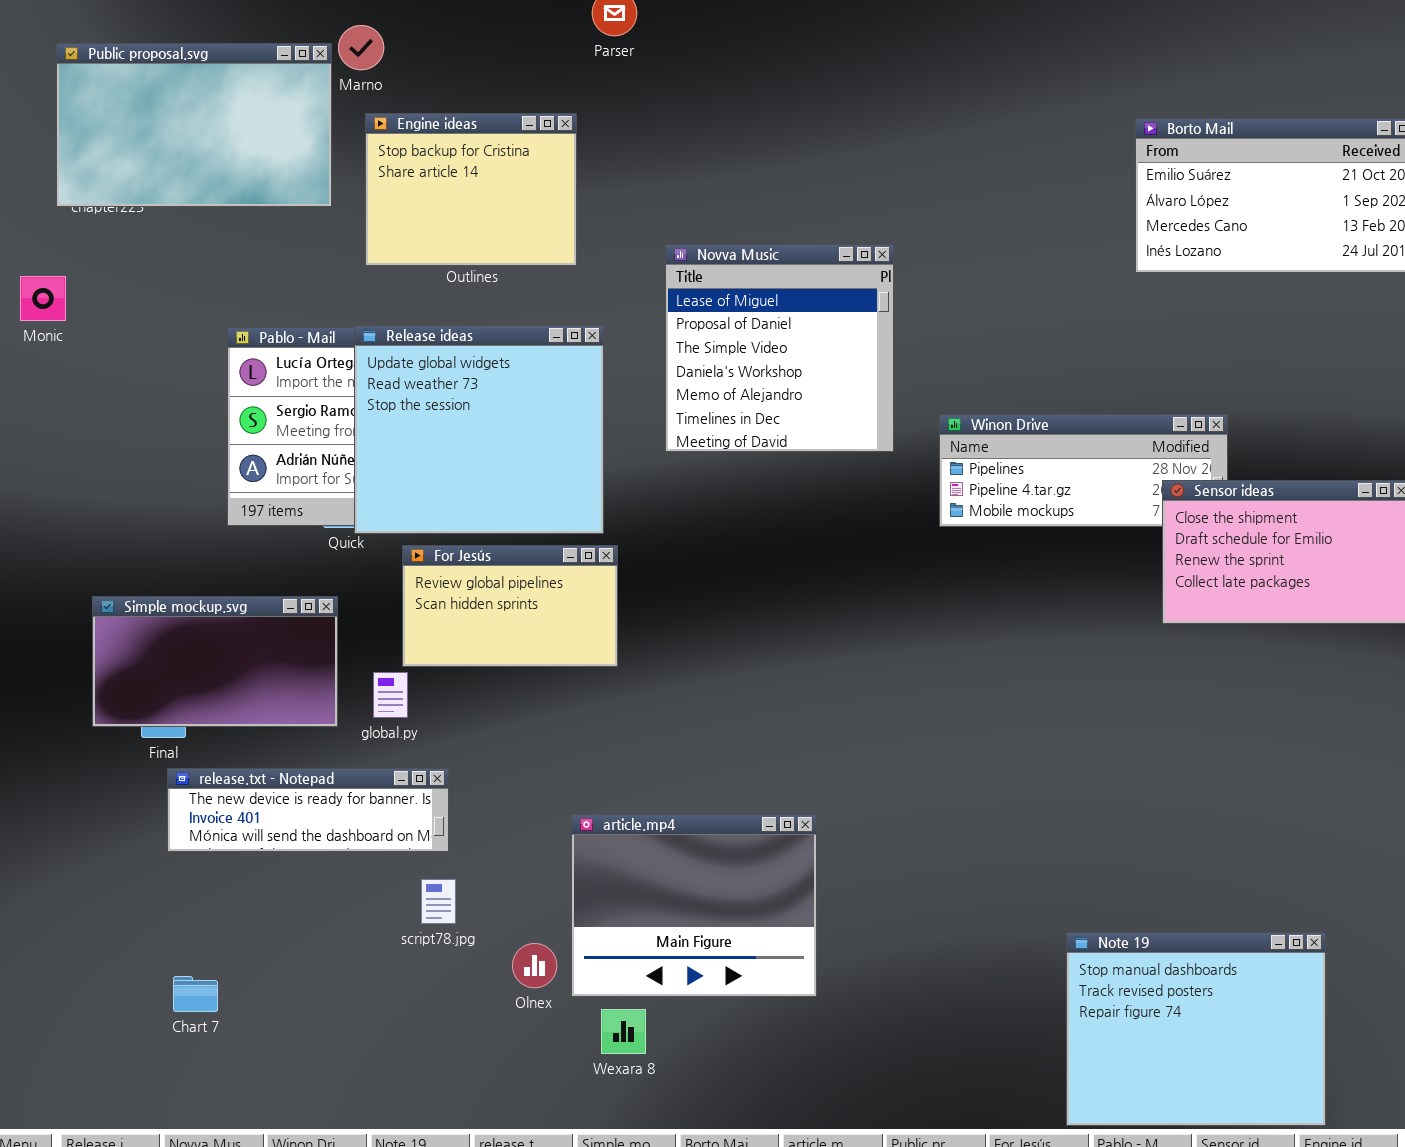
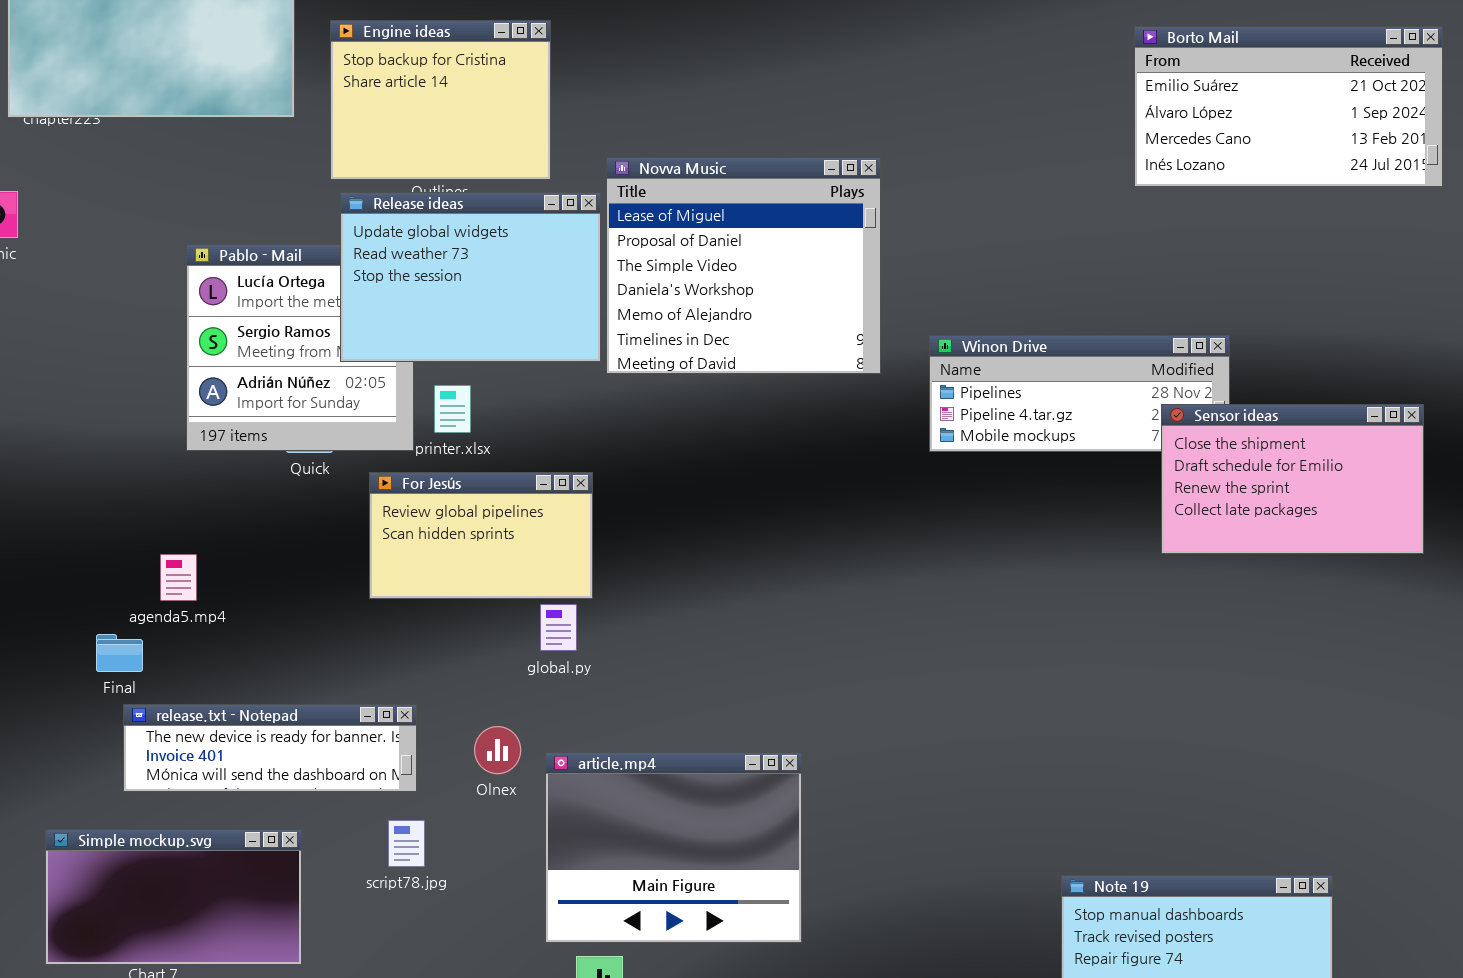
Novva Music: [665,244,894,452] -> [606,157,881,374], resized
Release ideas: [354,325,604,534] -> [340,192,601,362], moved, resized
Simple mockup.svg: [92,596,338,727] -> [45,829,302,965], moved
global.py: [373,672,408,718] -> [540,604,577,651], moved
Olnex: [512,943,557,988] -> [474,726,521,774], moved

